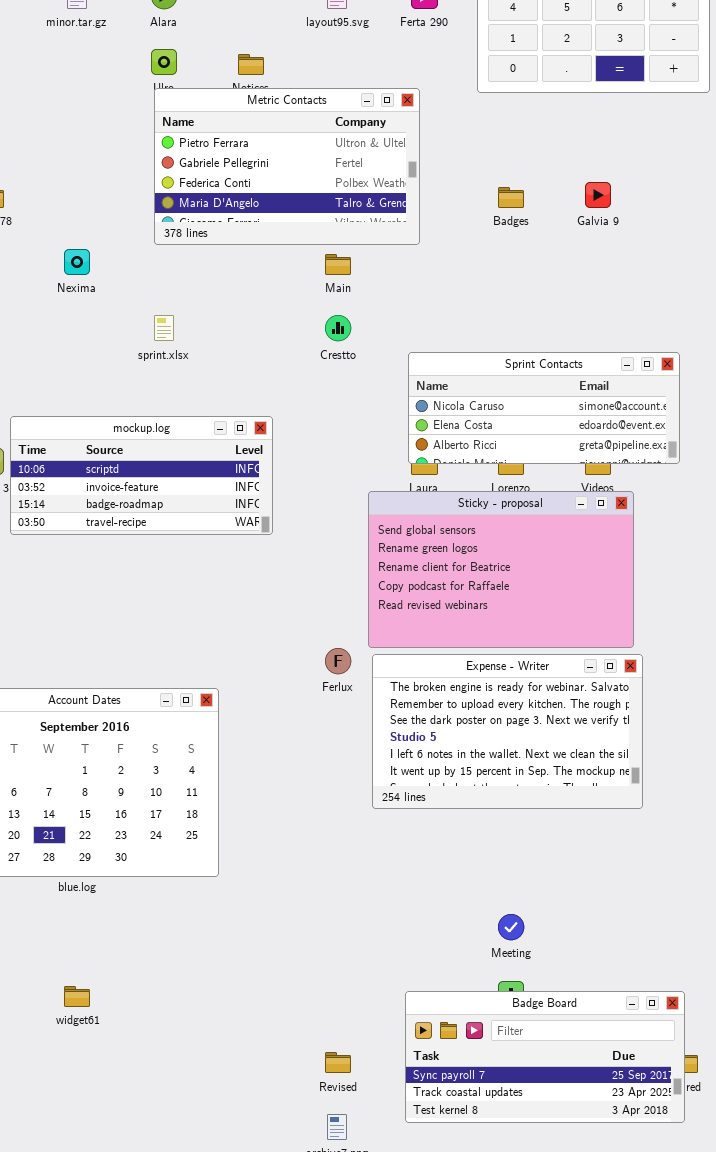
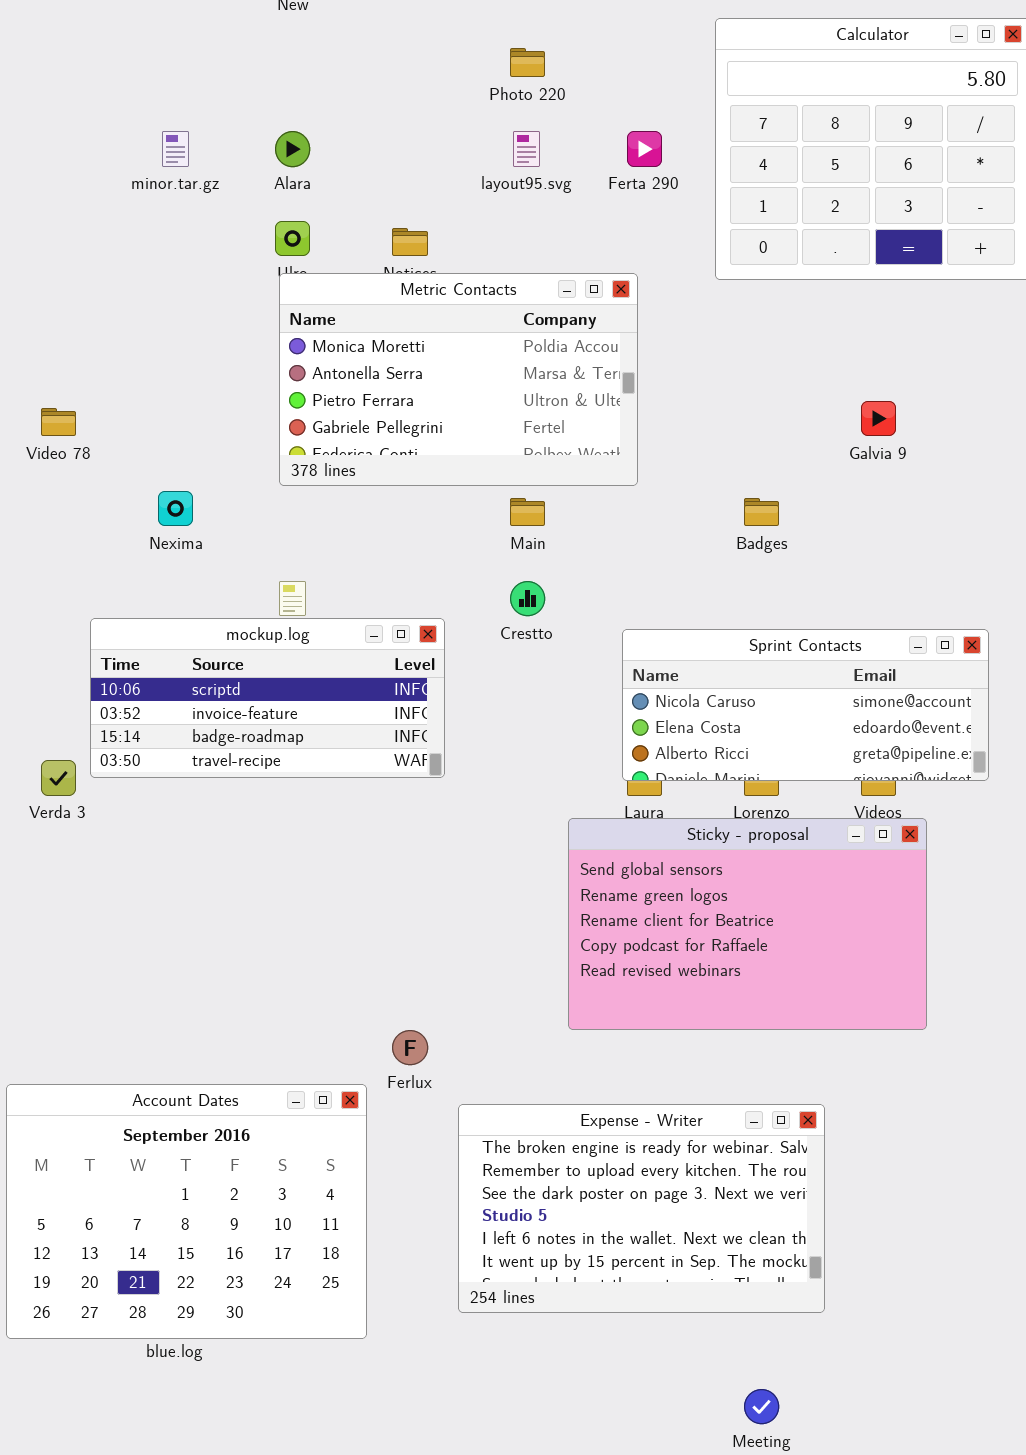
Metric Contacts: [154,88,420,245] -> [279,273,638,486], scrolled up 2 rows
Badges: [498,187,524,208] -> [744,498,779,526], moved
mockup.log: [10,416,273,535] -> [90,618,445,778], moved
Ferlux: [325,648,351,674] -> [392,1030,428,1065], moved
Expense - Writer: [372,654,643,809] -> [458,1104,825,1313], moved

